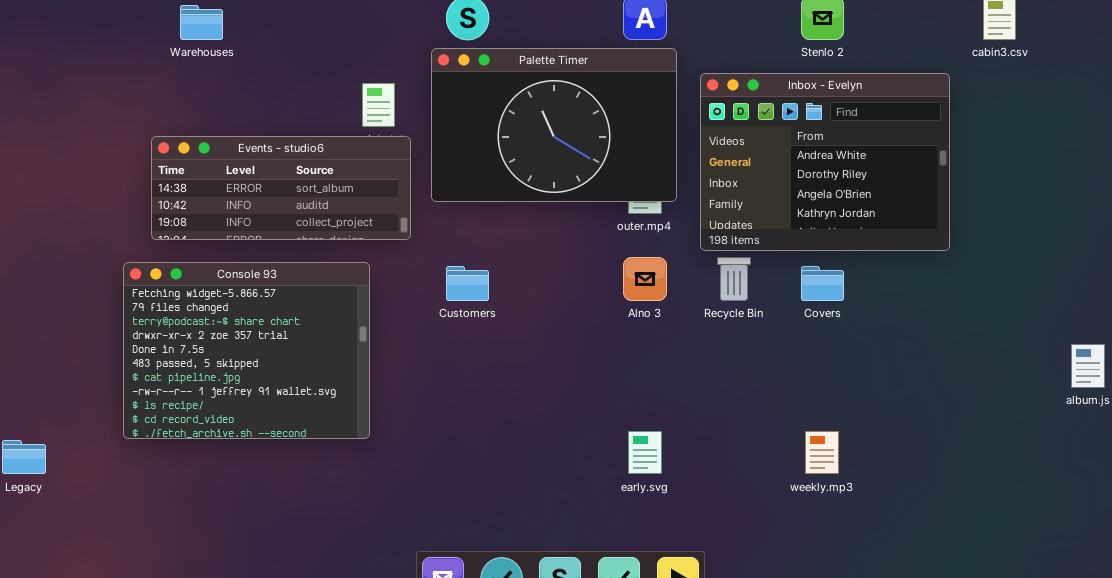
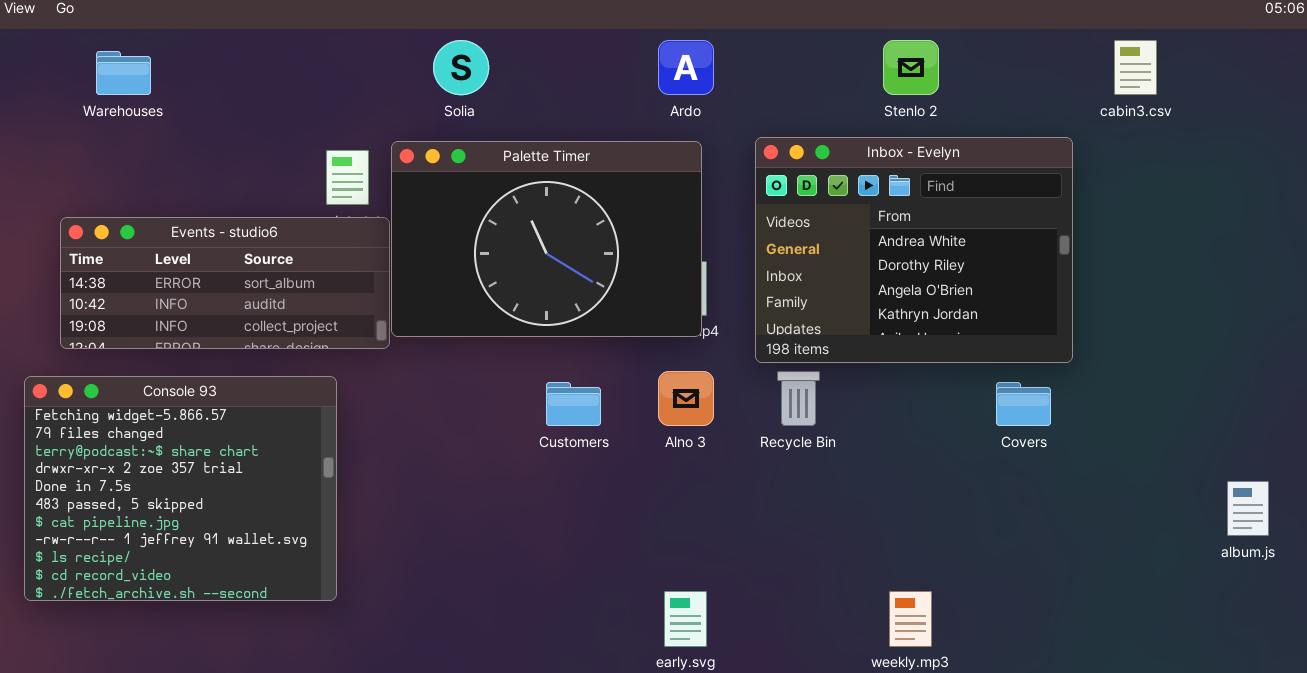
Palette Timer: [431,48,677,202] -> [391,141,702,337], moved
Customers: [446,266,489,301] -> [546,382,601,426], moved
Covers: [801,266,844,301] -> [996,382,1051,426], moved

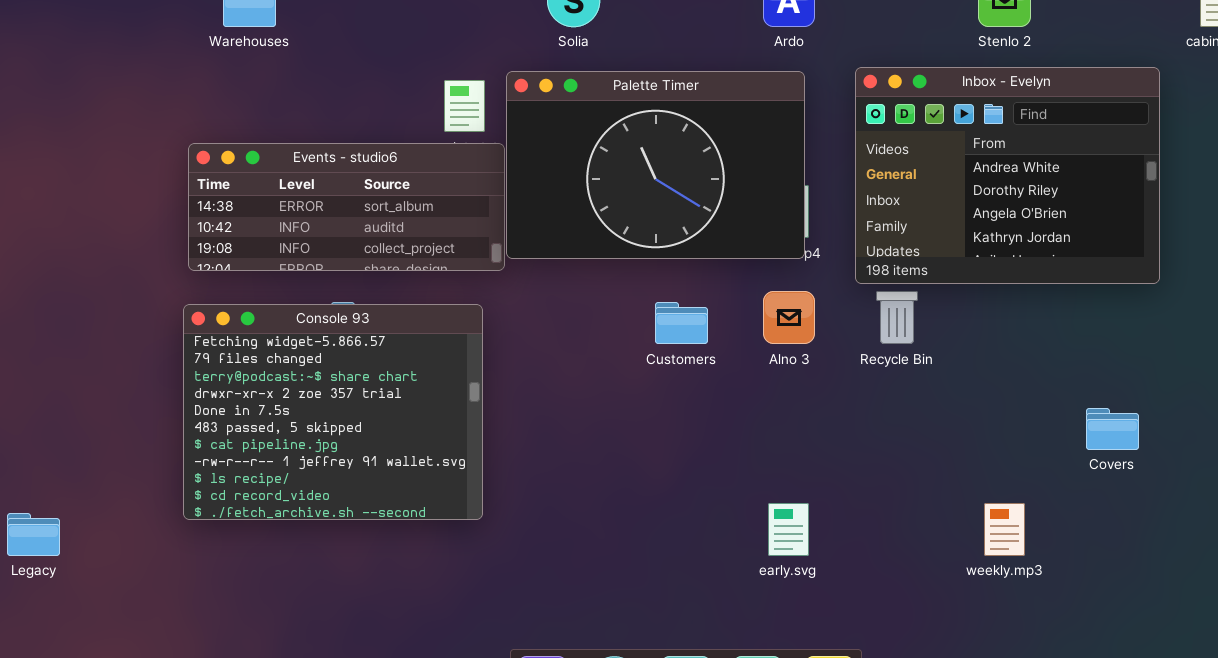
Console 93: [24,376,337,601] -> [183,304,483,520], moved
Covers: [996,382,1051,426] -> [1086,408,1139,450], moved

